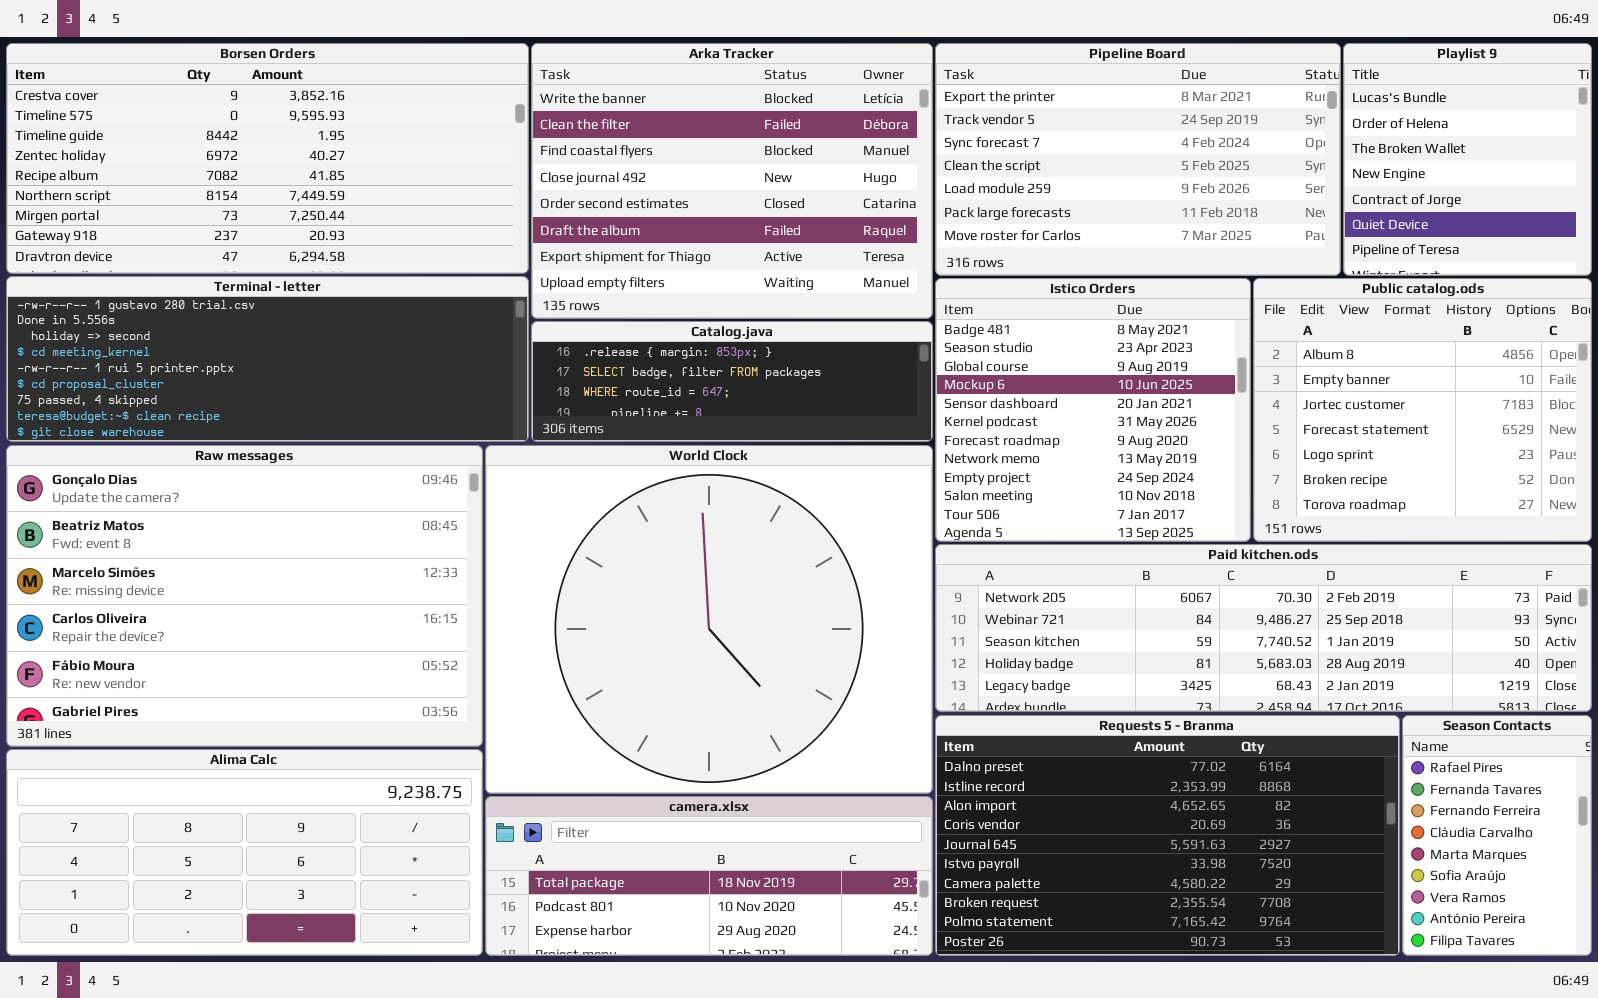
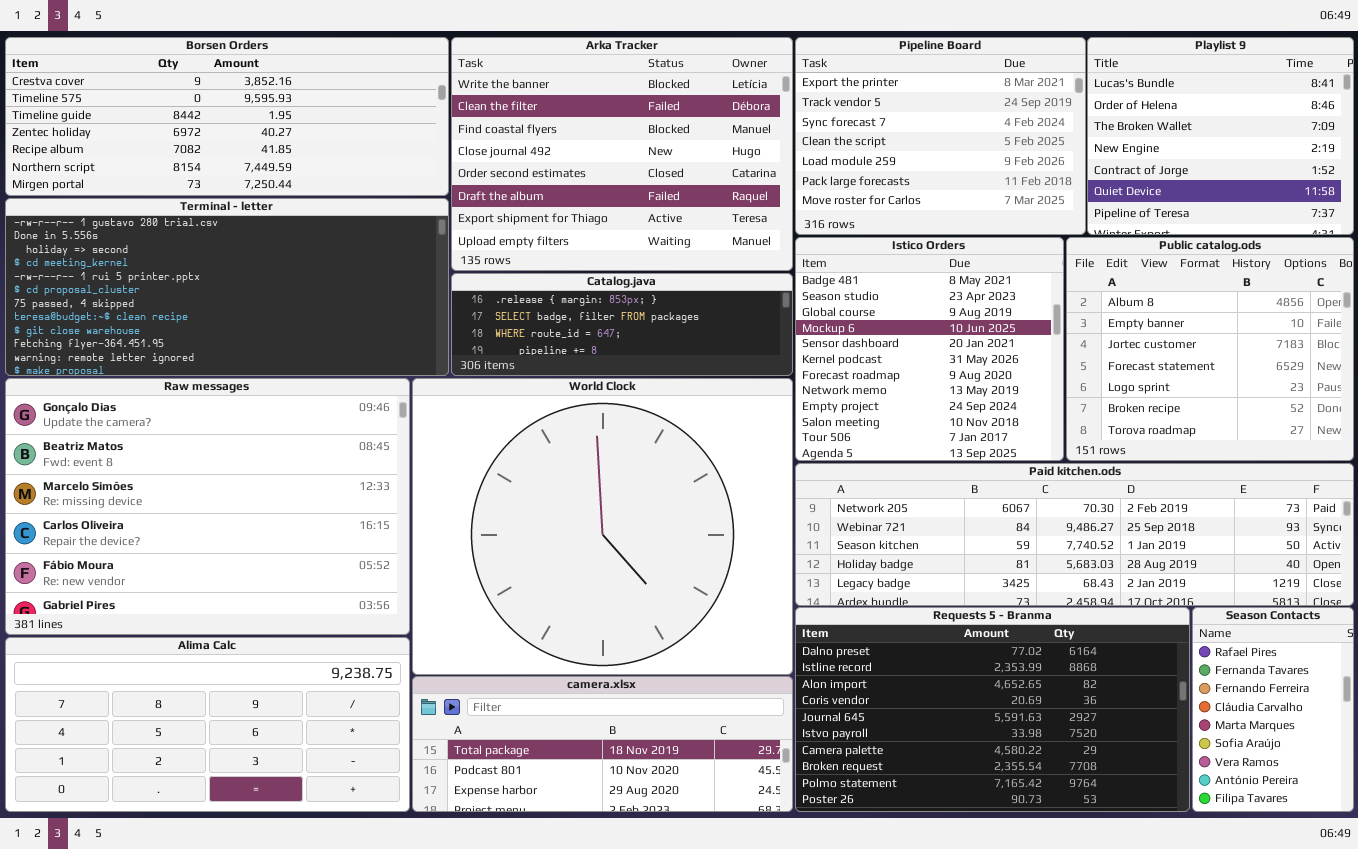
Borsen Orders: [6,43,529,274] -> [5,37,449,196], resized
Pipeline Board: [935,43,1341,276] -> [795,37,1086,235], resized
Playlist 9: [1343,43,1592,276] -> [1087,37,1354,235], resized
Terminal - letter: [6,276,529,442] -> [5,198,449,376], resized

